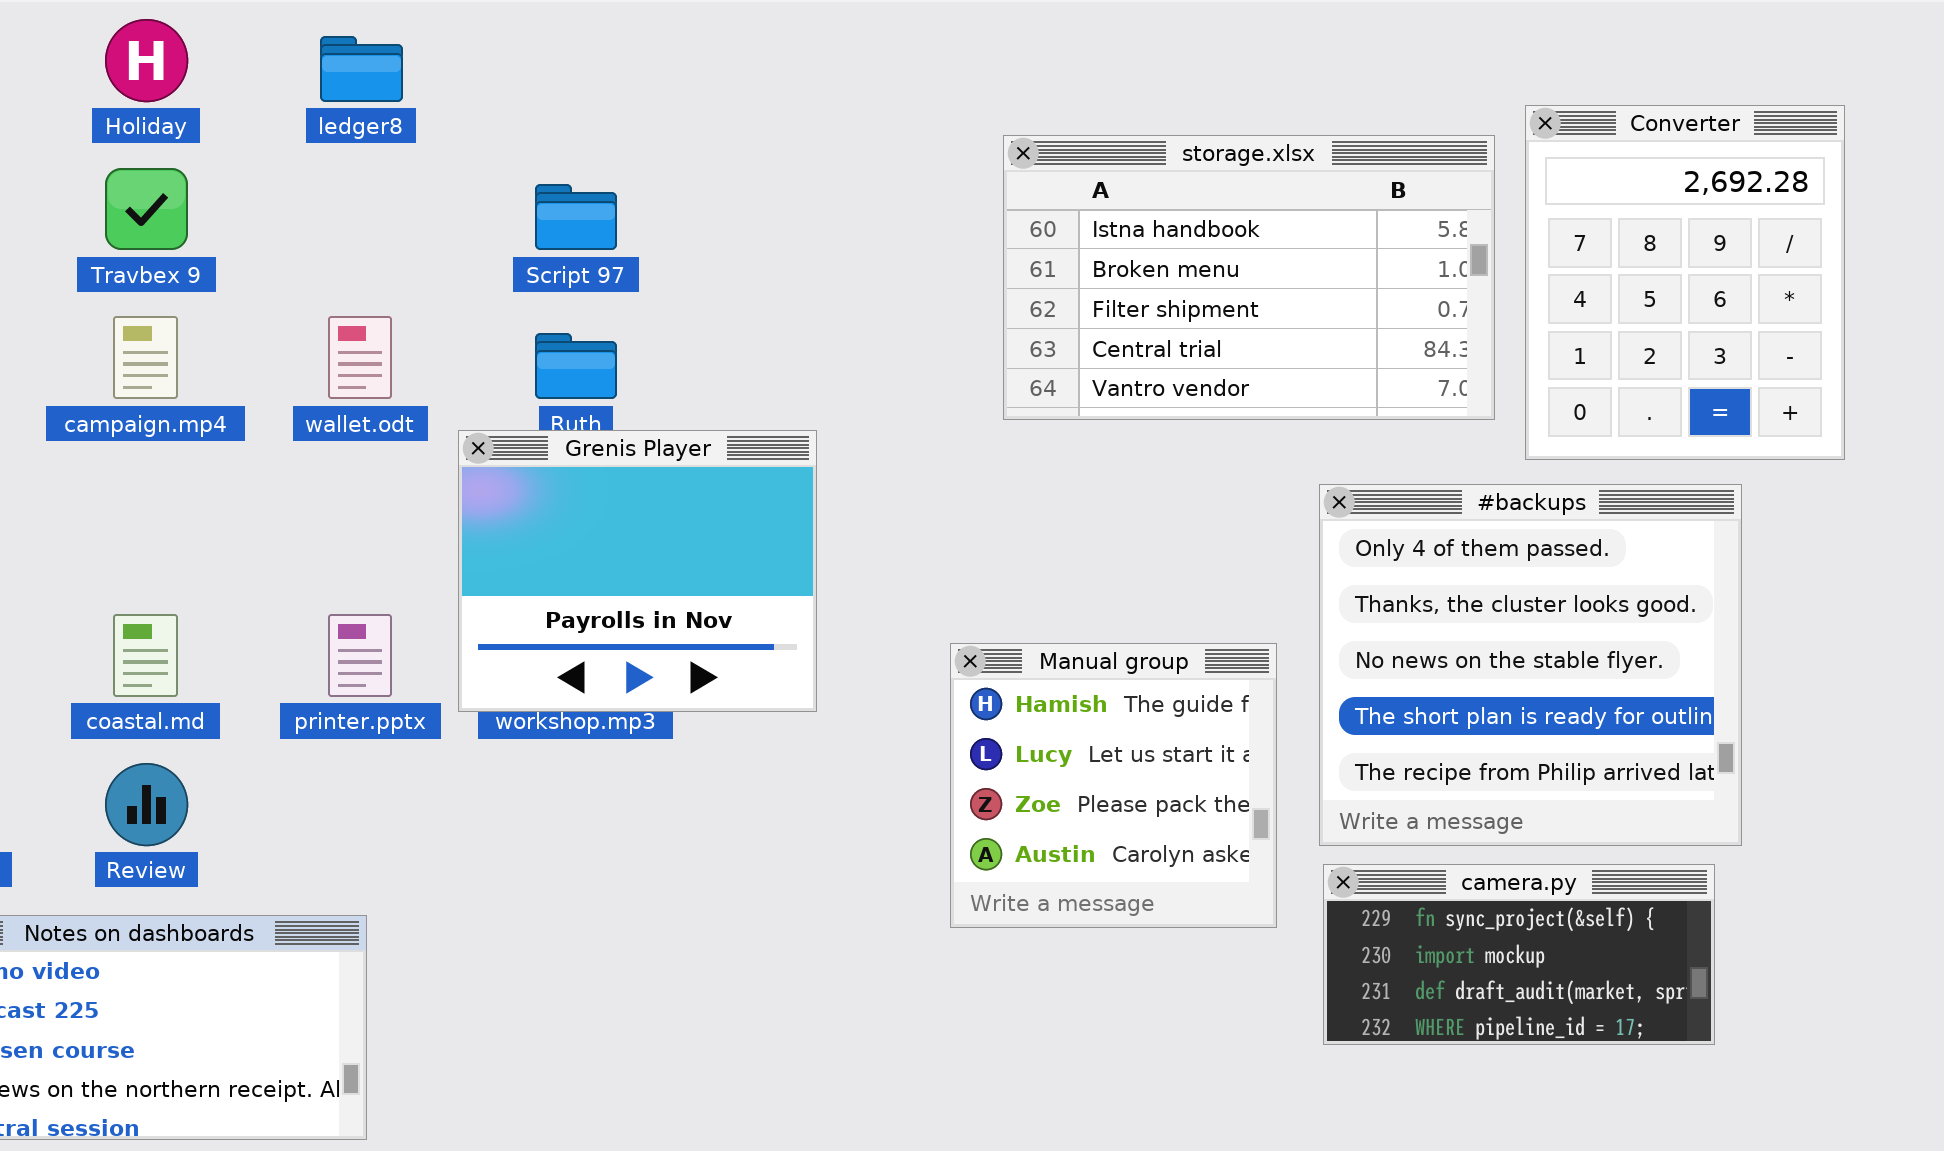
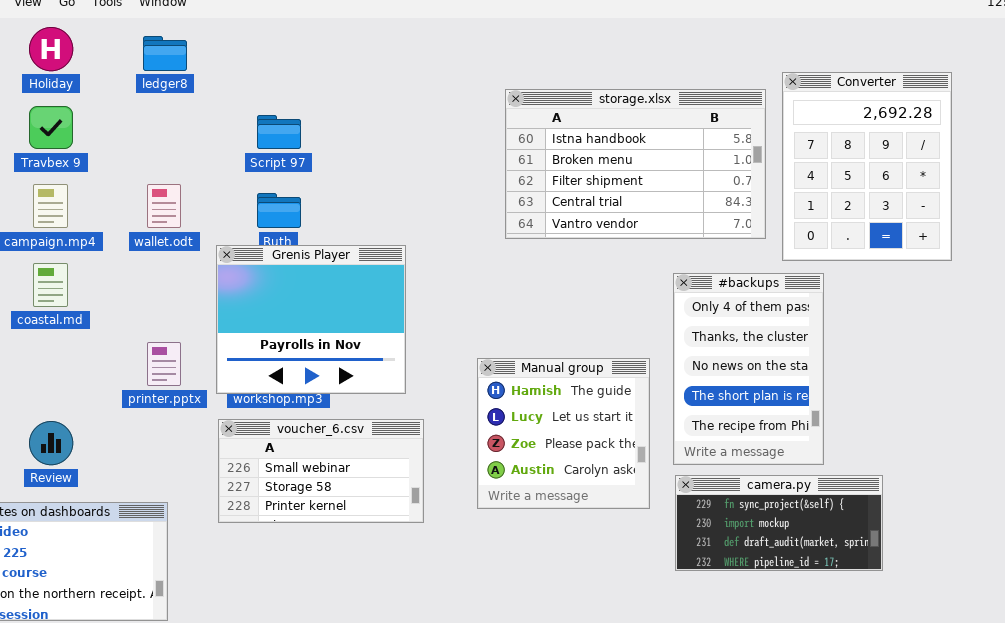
#backups: [1319,484,1742,846] -> [673,273,824,465], resized
coastal.md: [113,614,178,697] -> [33,263,68,307], moved
voucher_6.csv: none -> [218,419,424,523], opened

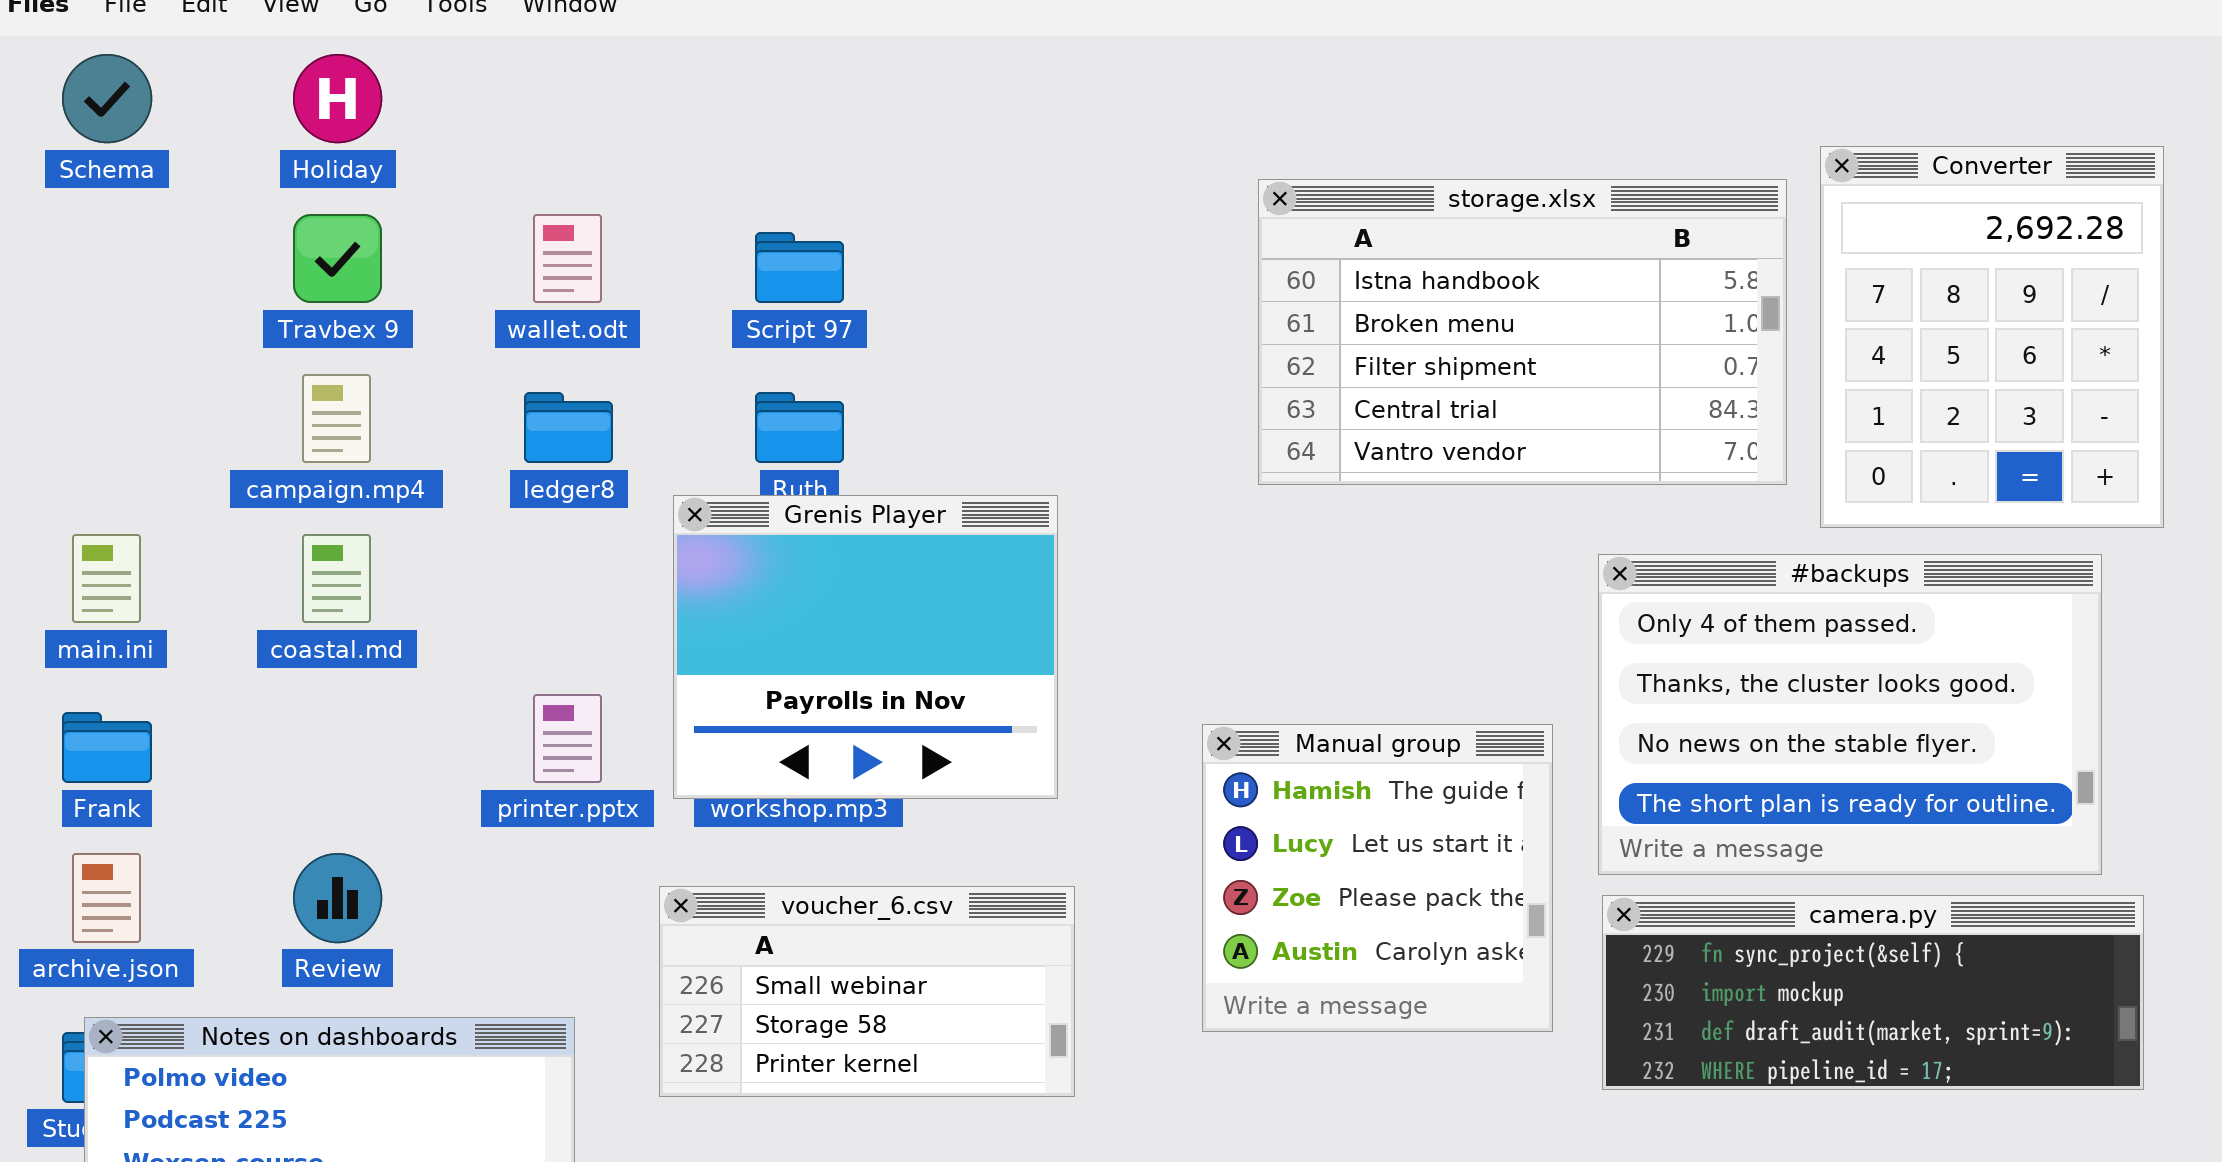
ledger8: [143,36,187,71] -> [524,392,613,463], moved
wallet.odt: [147,184,181,228] -> [533,214,602,303], moved
#backups: [673,273,824,465] -> [1598,554,2102,875], resized
voucher_6.csv: [218,419,424,523] -> [659,886,1075,1097], moved
camera.py: [675,475,883,571] -> [1602,895,2144,1090], moved, resized

